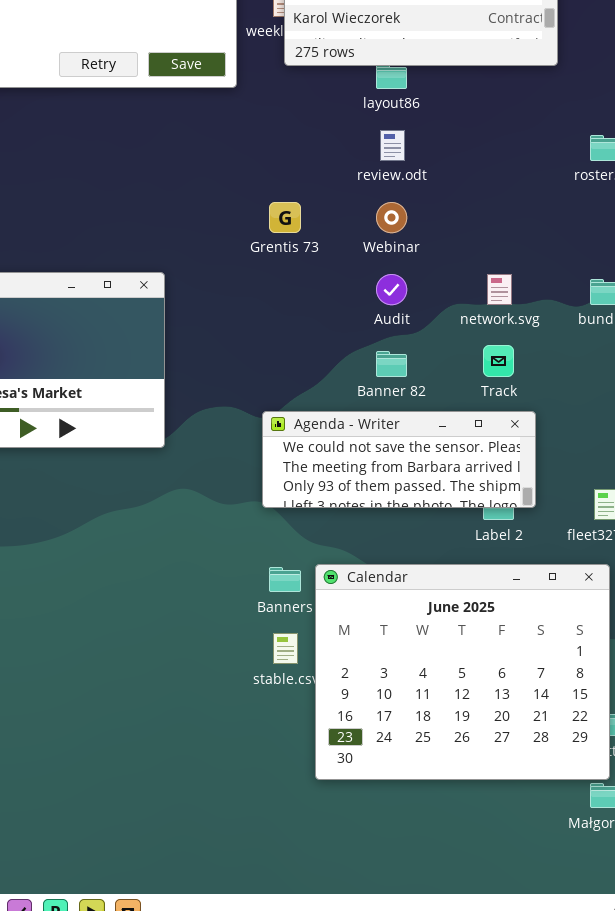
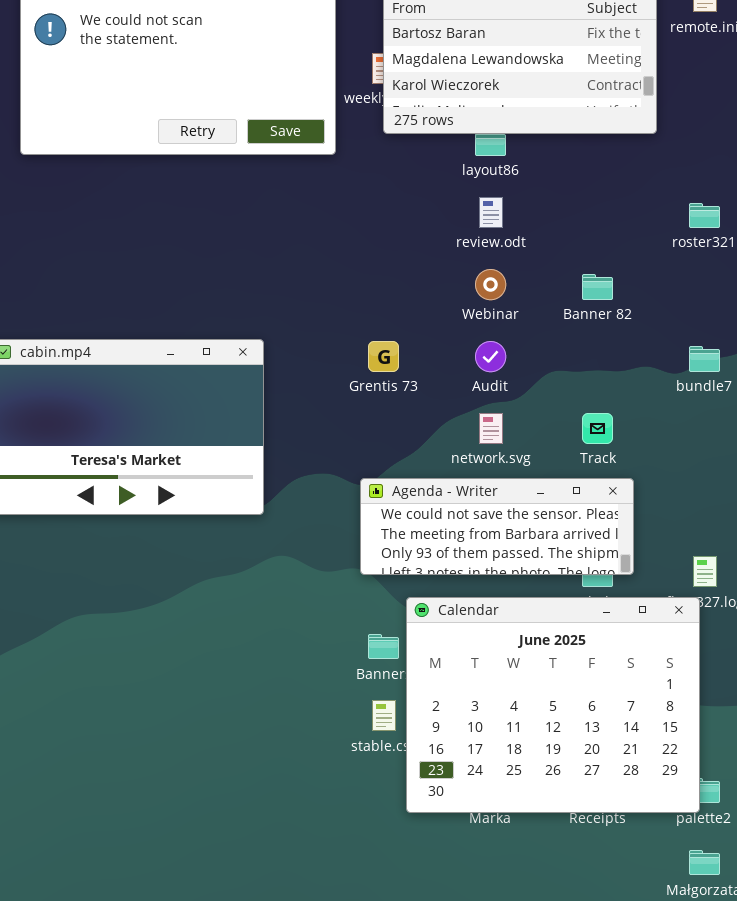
Grentis 73: [269,202,301,233] -> [368,341,399,372], moved
network.svg: [487,274,512,305] -> [479,413,503,444], moved
Banner 82: [376,351,407,377] -> [582,274,613,300], moved
Calendar: [315,564,610,780] -> [406,597,700,813], moved

